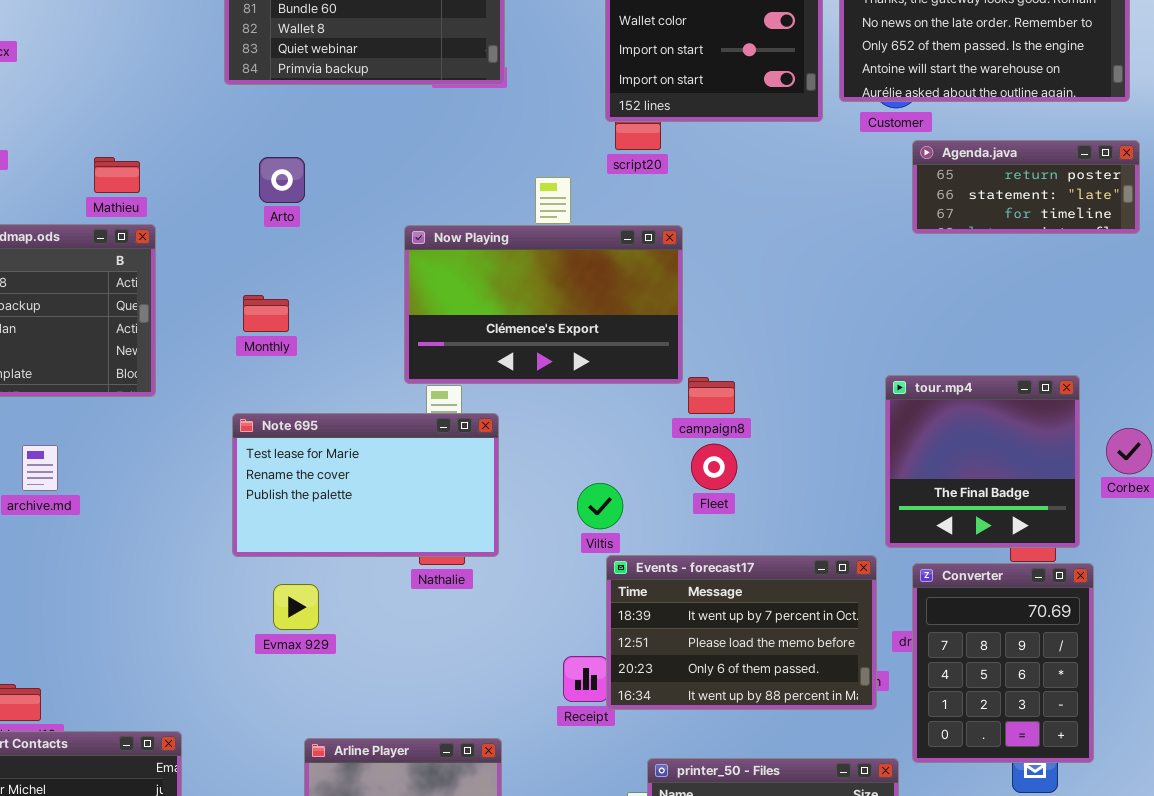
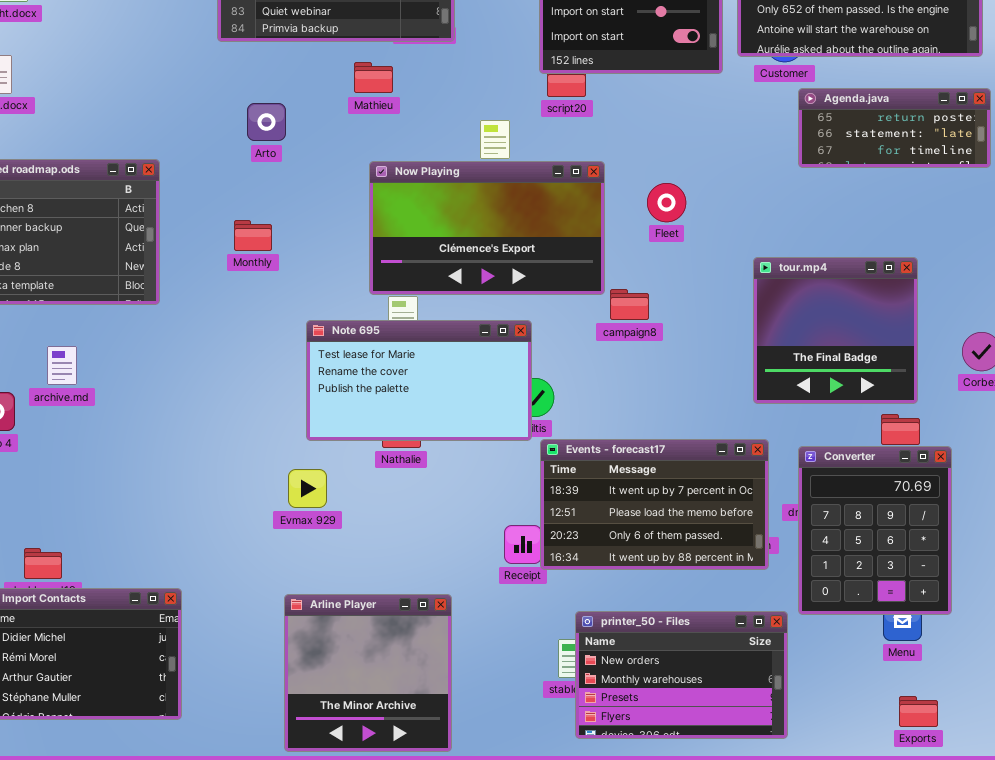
Mathieu: [94,157,140,193] -> [354,62,393,93], moved
tour.mp4: [885,375,1080,548] -> [753,257,918,404], moved
Note 695: [232,413,499,557] -> [306,320,532,441], moved
Fleet: [691,444,737,490] -> [647,183,686,222], moved
Evmax 929: [273,584,319,630] -> [288,469,327,508], moved

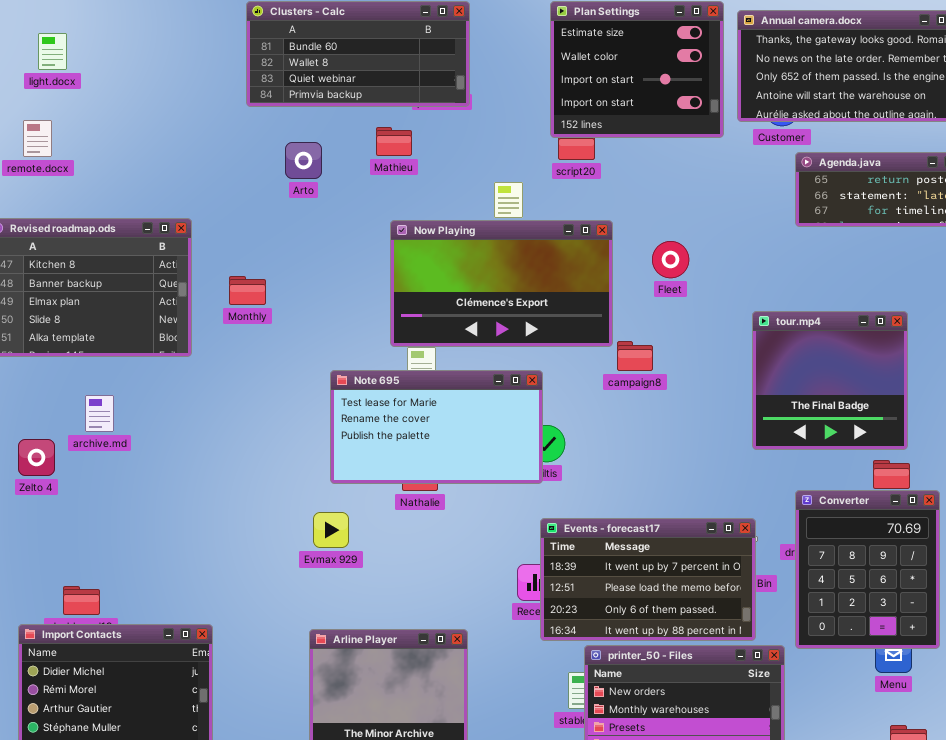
Arto: [247,103,286,141] -> [285,142,322,179], moved
Monthly: [234,220,272,251] -> [229,276,266,305], moved
Events - forecast17: [540,439,769,570] -> [540,518,756,641], moved

